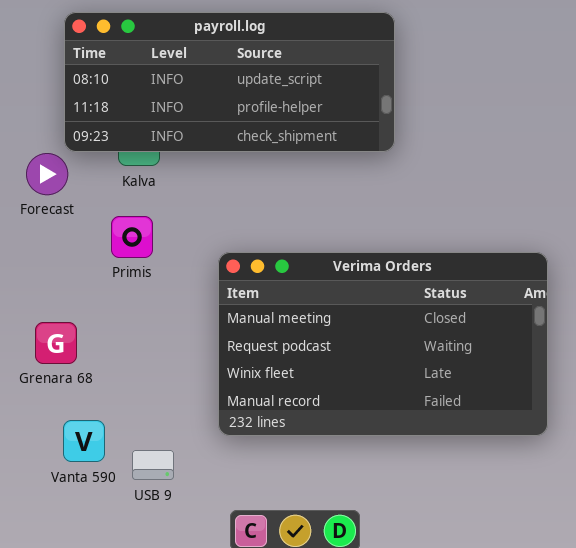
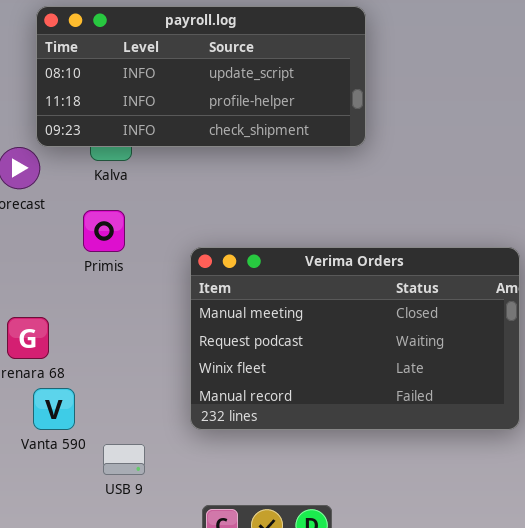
Vanta 590: [63,420,105,462] -> [33,388,75,430], moved

